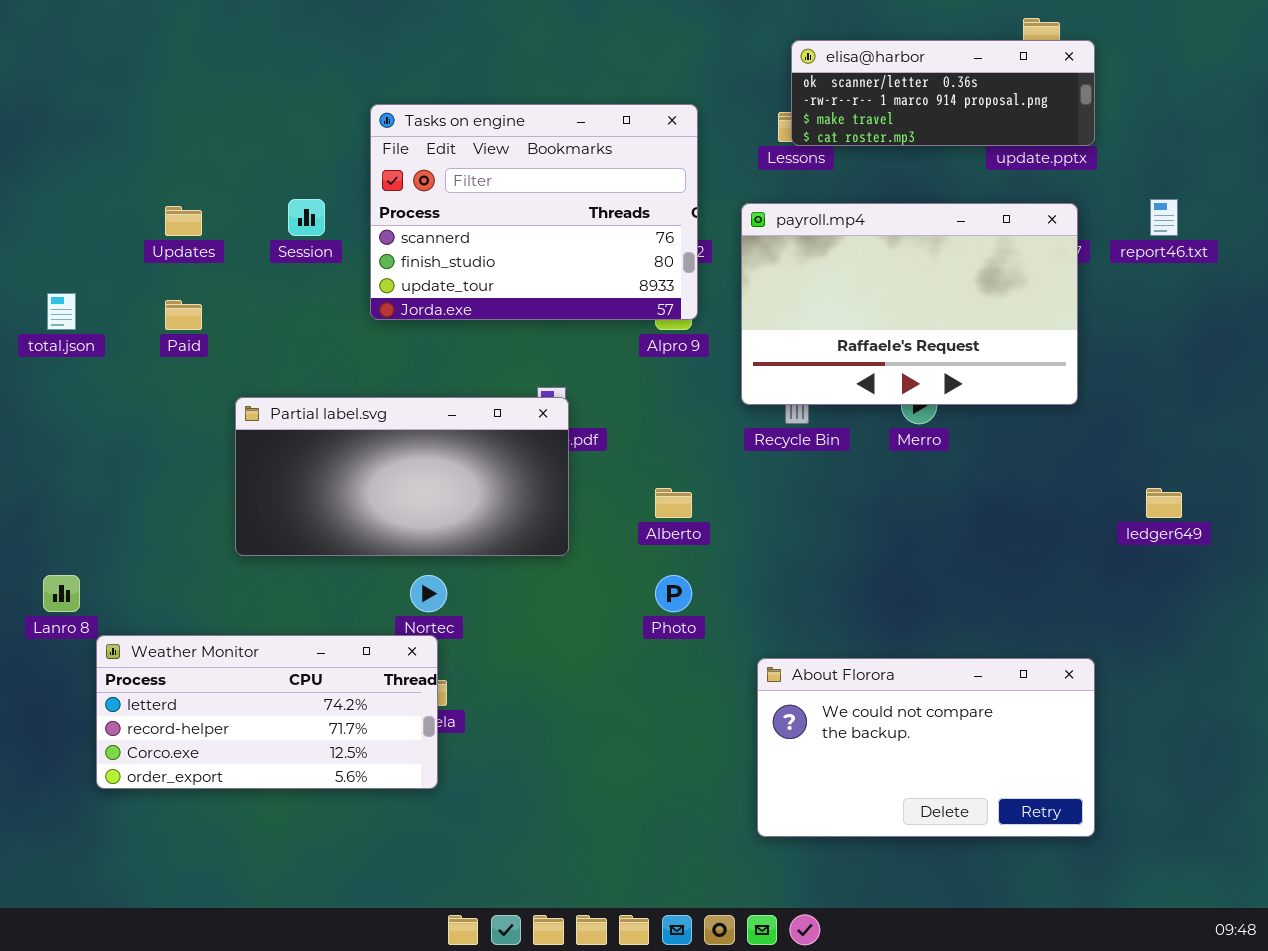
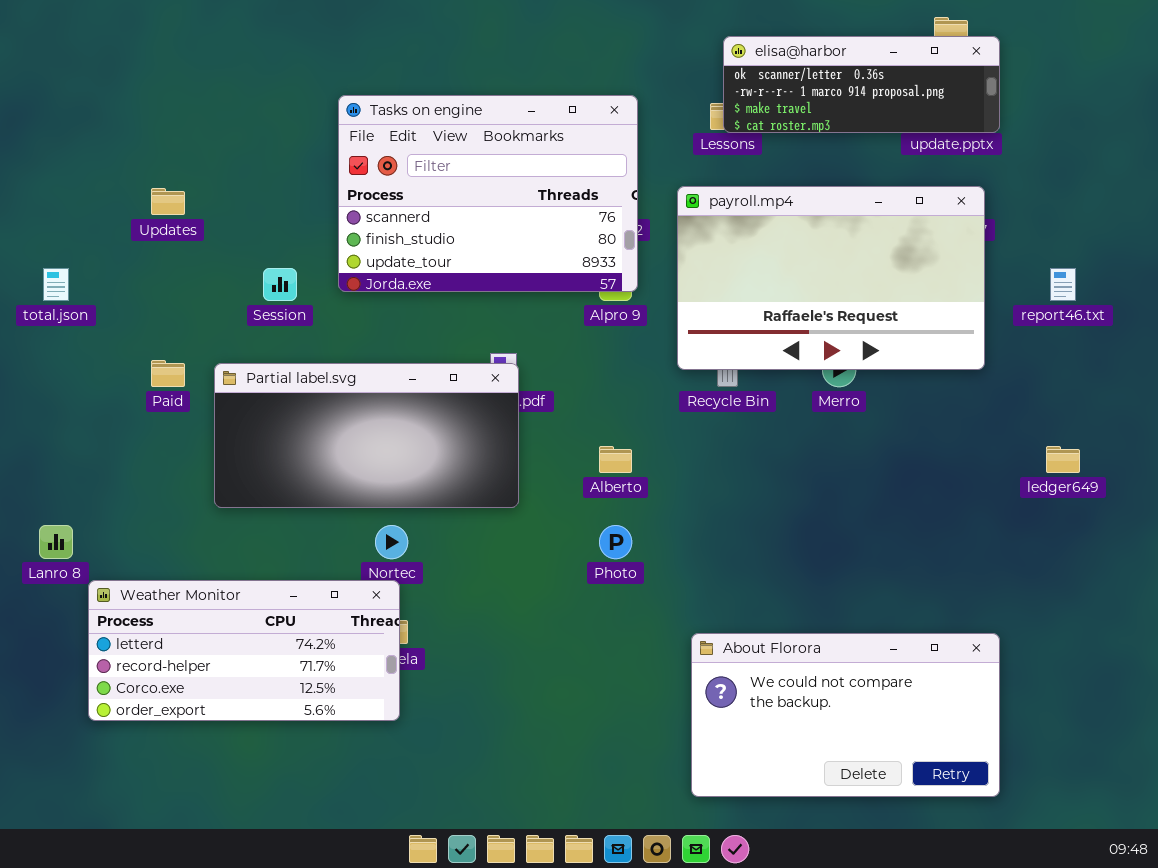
Session: [288,199,325,236] -> [263,268,297,301], moved
report46.txt: [1150,199,1178,236] -> [1050,268,1076,301], moved
Paid: [165,300,202,330] -> [151,360,185,387], moved
About Florora: [757,658,1095,837] -> [691,633,1000,797], moved

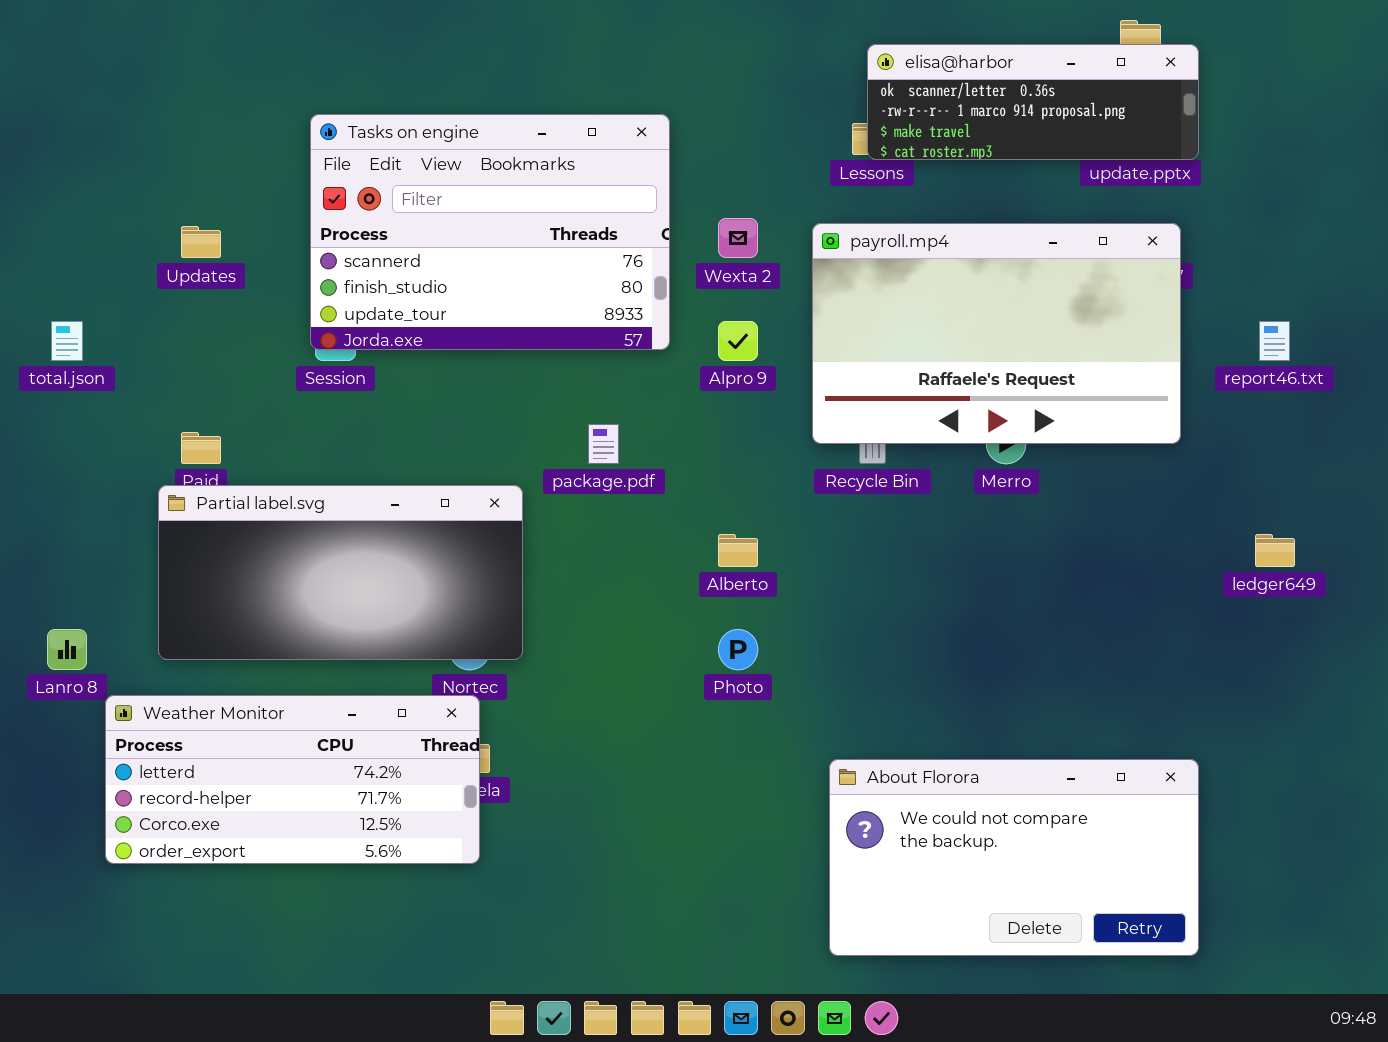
Tasks on engine: [338,95,638,292] -> [310,114,670,350], moved
Partial label.svg: [214,363,519,508] -> [158,485,523,660], moved

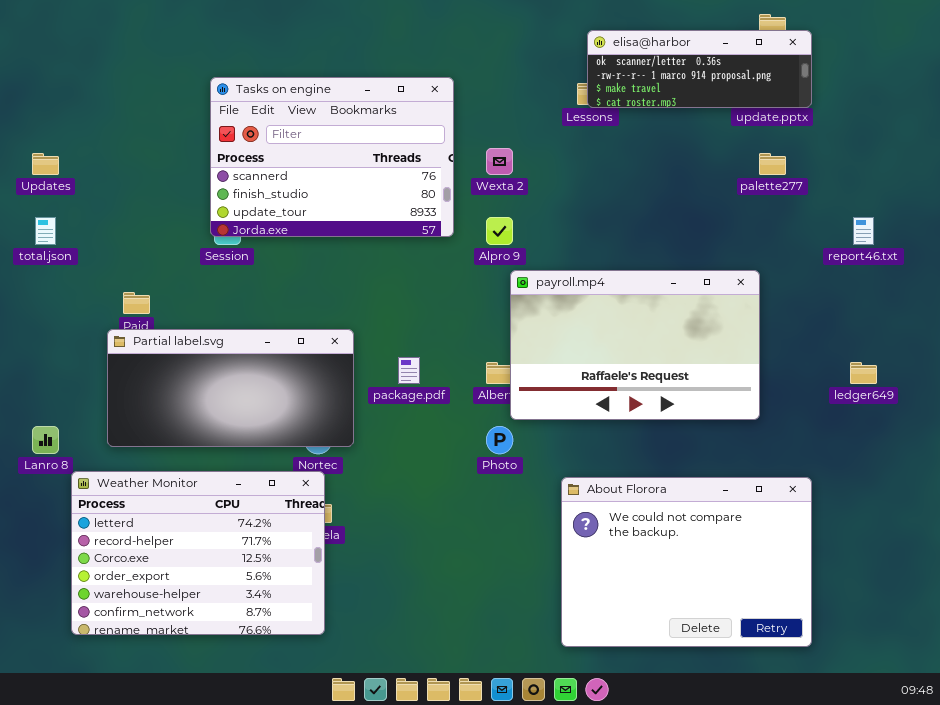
payroll.mp4: [812,223,1181,444] -> [510,270,760,420], moved
Updates: [181,226,221,258] -> [32,153,59,175], moved
package.pdf: [588,424,619,464] -> [398,357,420,384], moved
Weather Monitor: [105,695,480,864] -> [71,471,325,635], resized
About Florora: [829,759,1199,956] -> [561,477,812,647], resized

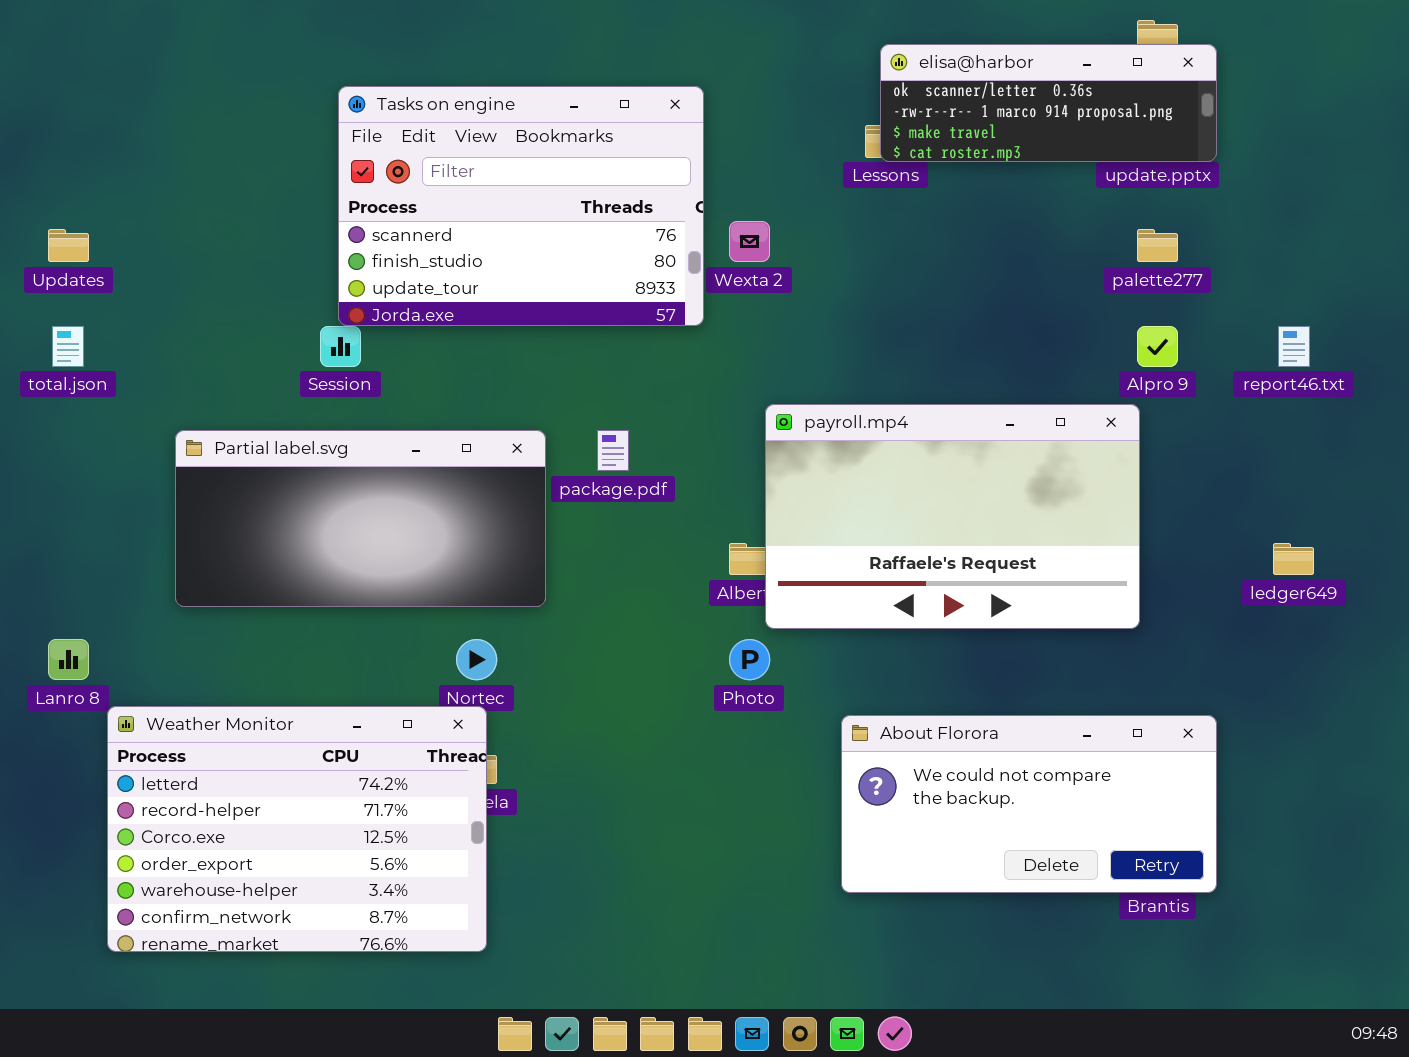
Tasks on engine: [210,77,454,237] -> [338,86,704,326], moved
Alpro 9: [486,217,513,245] -> [1137,326,1178,367], moved
Partial label.svg: [107,329,354,447] -> [175,430,546,607], moved
package.pdf: [398,357,420,384] -> [597,430,629,471], moved
About Florora: [561,477,812,647] -> [841,715,1217,893], resized

